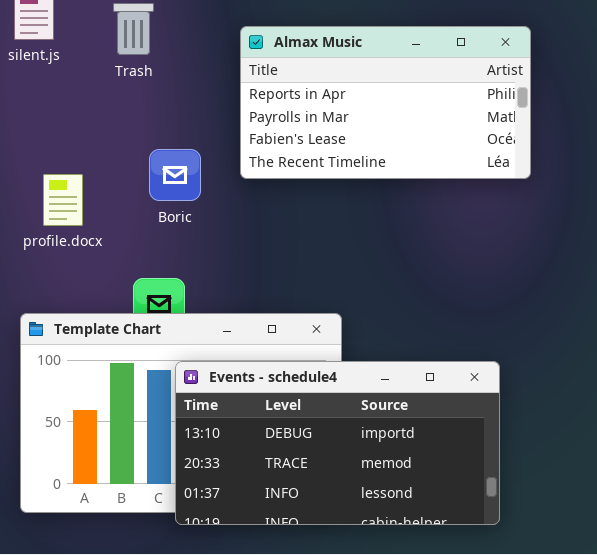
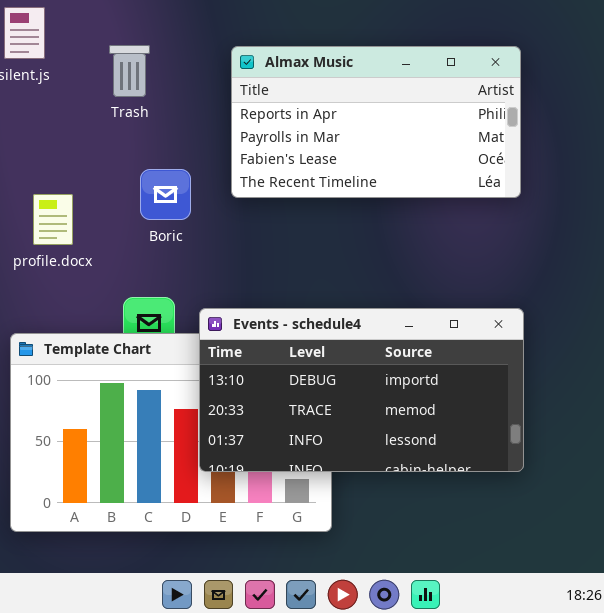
Trash: [113,3,154,55] -> [109,45,150,97], moved
Events - schedule4: [175,361,500,525] -> [199,308,524,472], moved

